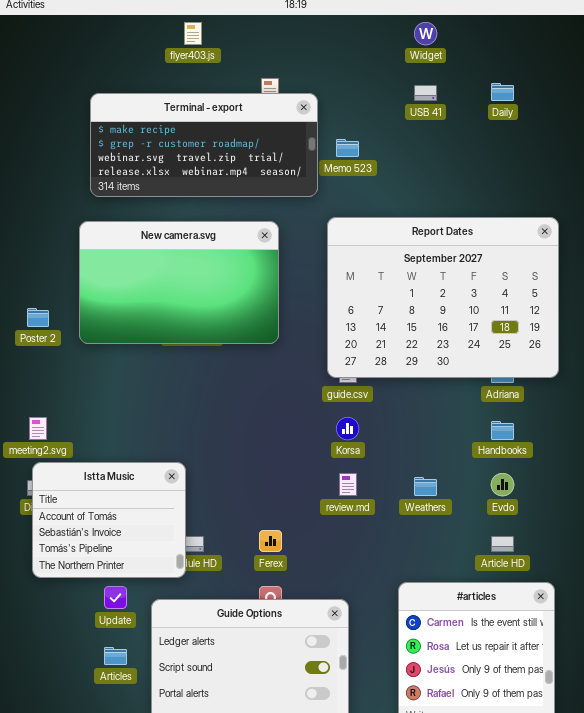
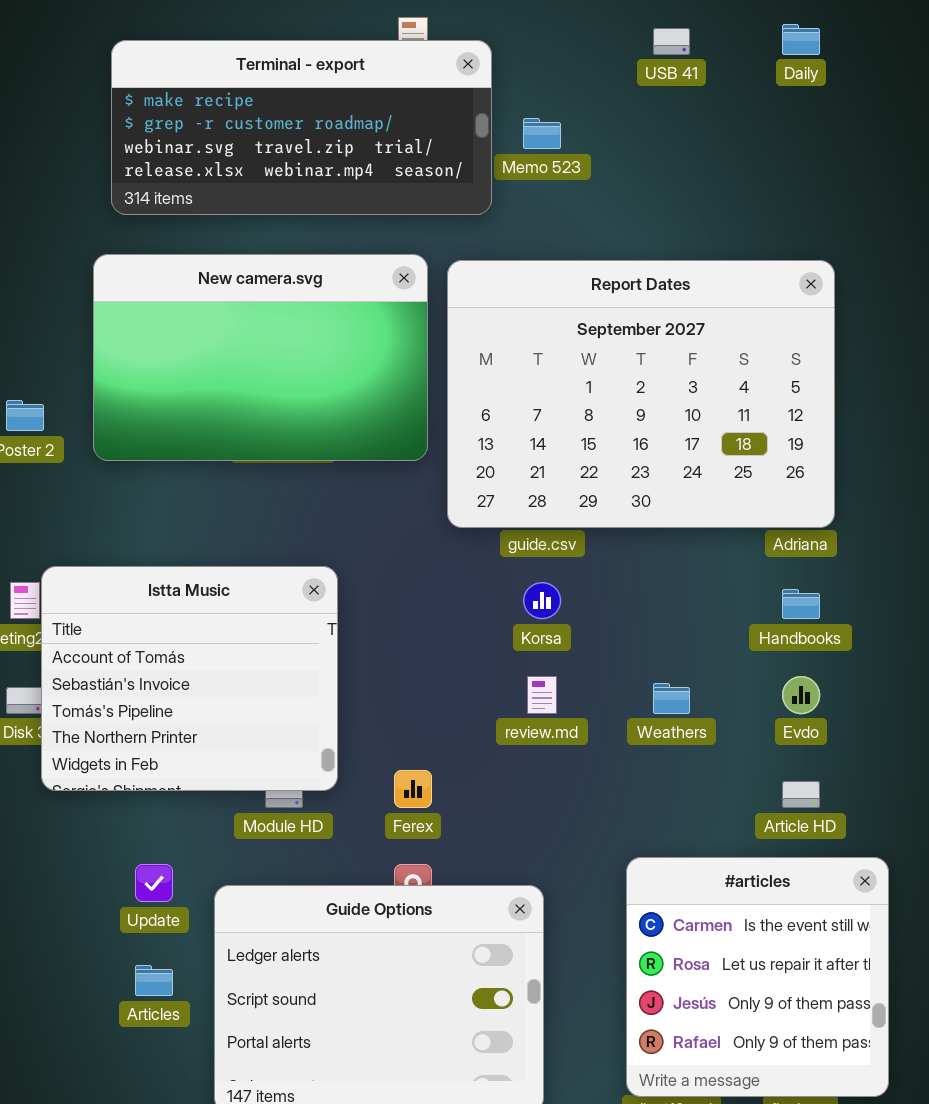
Report Dates: [327,217,559,378] -> [447,260,835,528], moved
Istta Music: [32,462,186,578] -> [41,566,338,791], moved, resized

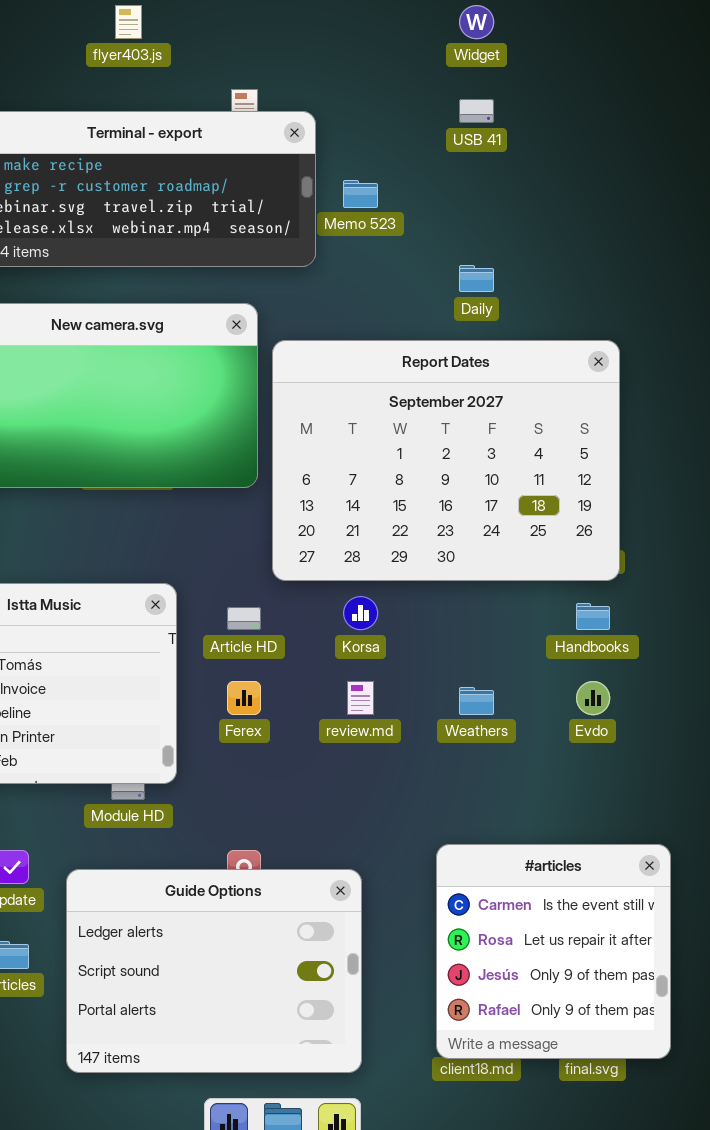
Daily: [782,24,820,55] -> [459,265,494,292], moved
Report Dates: [447,260,835,528] -> [272,340,620,581], moved
Ferex: [394,770,432,808] -> [227,681,261,715], moved
Article HD: [782,781,820,808] -> [227,607,261,630], moved

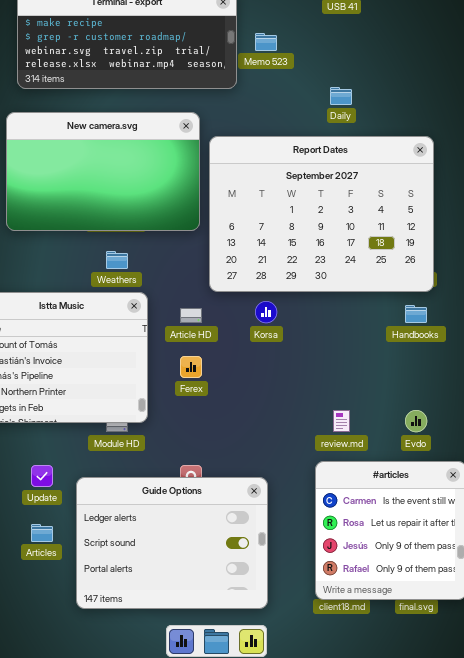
review.md: [347,681,374,715] -> [333,410,350,432], moved
Evdo: [576,681,610,715] -> [405,410,427,432], moved
Weathers: [459,687,494,715] -> [106,251,128,269], moved

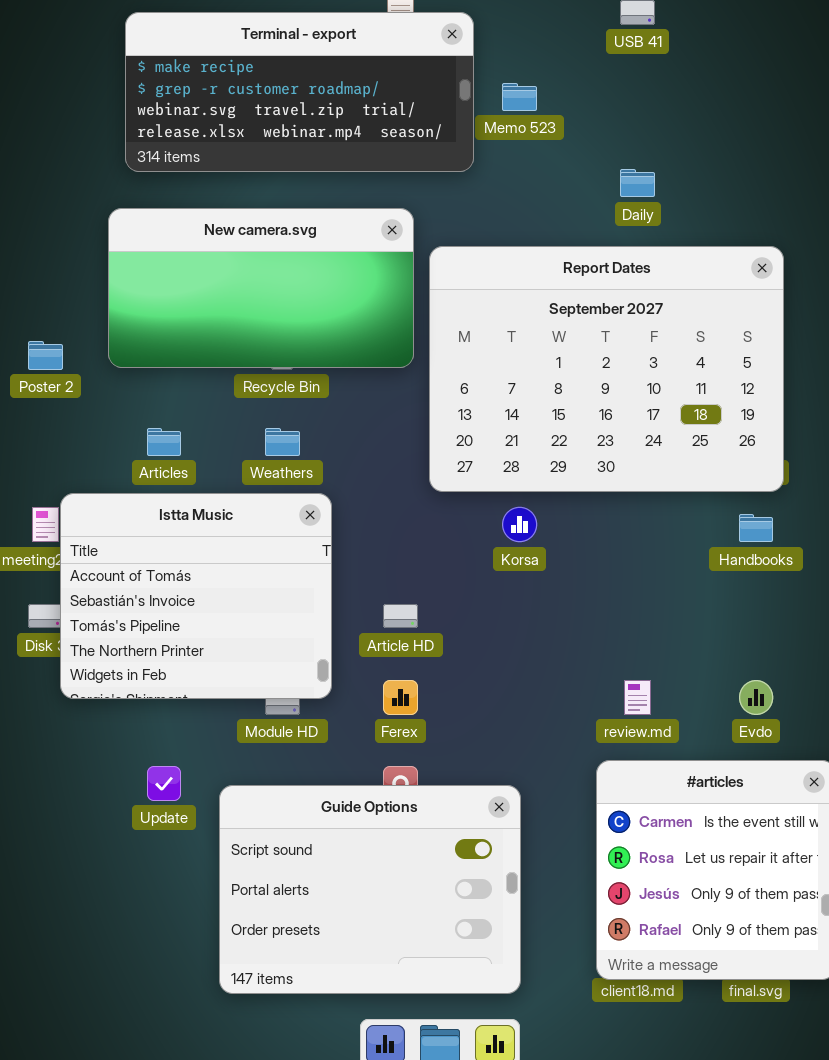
New camera.svg: [6,112,200,231] -> [108,208,414,368], resized
Article HD: [180,308,202,323] -> [383,604,418,628], moved
Ferex: [180,356,202,378] -> [383,680,418,715], moved
Guide Options: [76,477,268,609] -> [219,785,521,994], scrolled down 1 row
Articles: [31,524,53,542] -> [147,428,181,456], moved

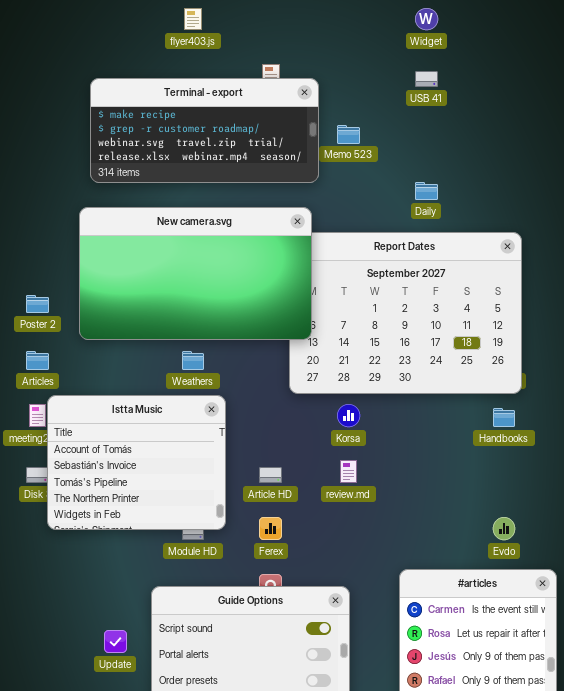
New camera.svg: [108,208,414,368] -> [79,207,312,340], resized
Articles: [147,428,181,456] -> [26,351,49,370], moved
review.md: [624,680,651,715] -> [340,460,357,483], moved
Update: [147,766,181,801] -> [104,630,127,653], moved

